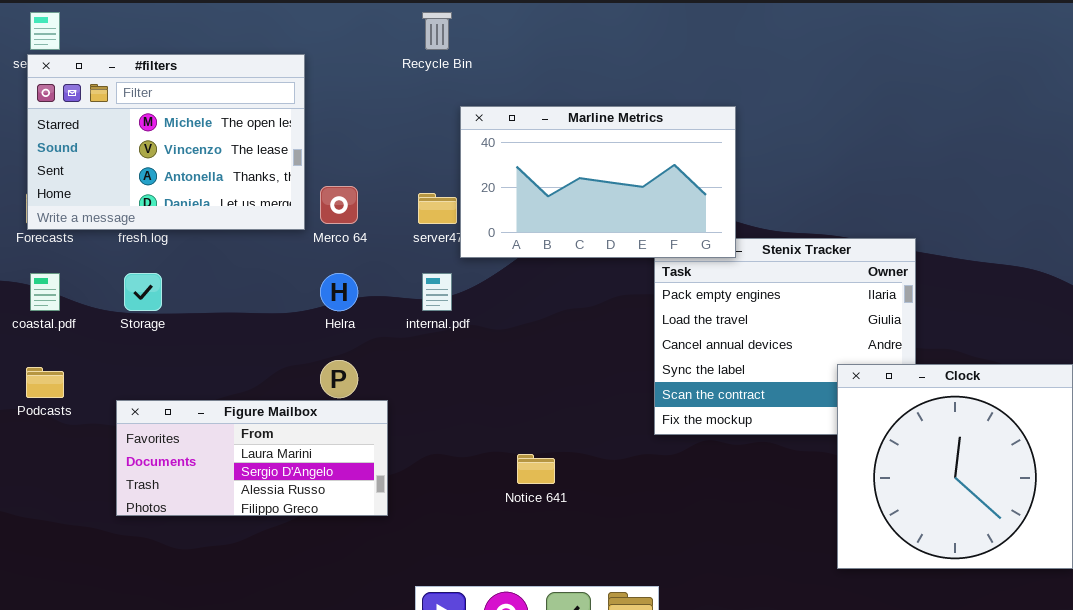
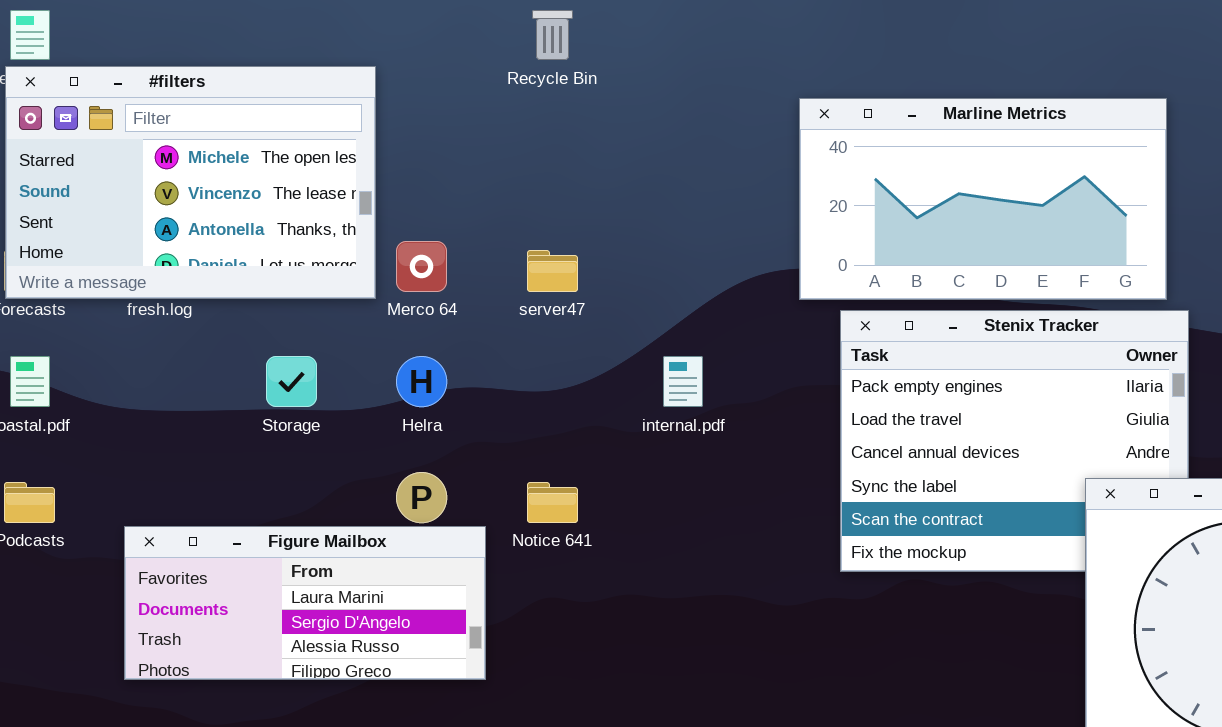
Marline Metrics: [460,106,736,258] -> [799,98,1167,300], moved
Storage: [124,273,162,311] -> [266,356,317,407], moved
internal.pdf: [422,273,452,311] -> [663,356,703,407], moved
Notice 641: [517,454,555,484] -> [527,482,578,523], moved

